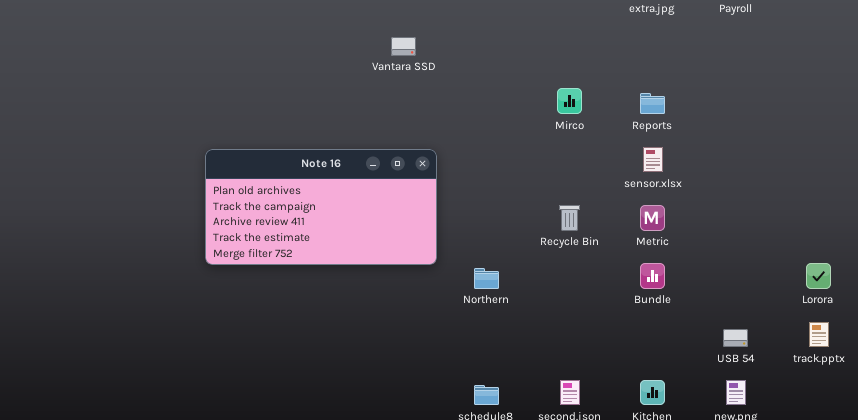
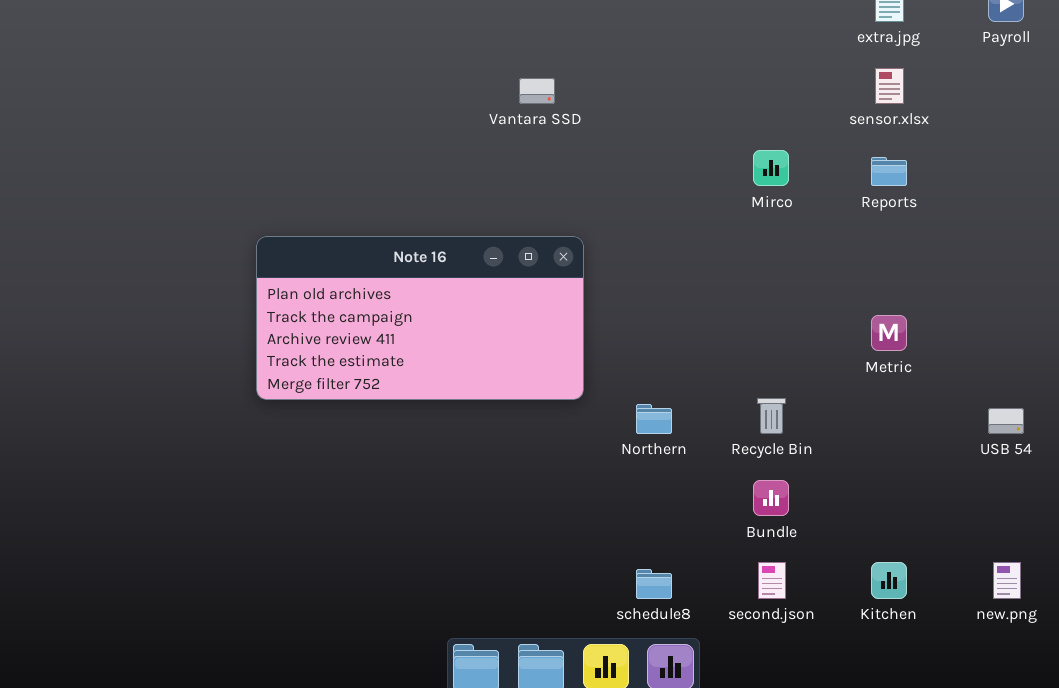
sensor.xlsx: [643,147,663,172] -> [875,68,904,104], moved
Recycle Bin: [559,205,580,231] -> [757,398,786,434], moved
Bundle: [640,263,665,289] -> [753,480,789,516], moved
USB 54: [723,329,748,347] -> [988,408,1024,434], moved

